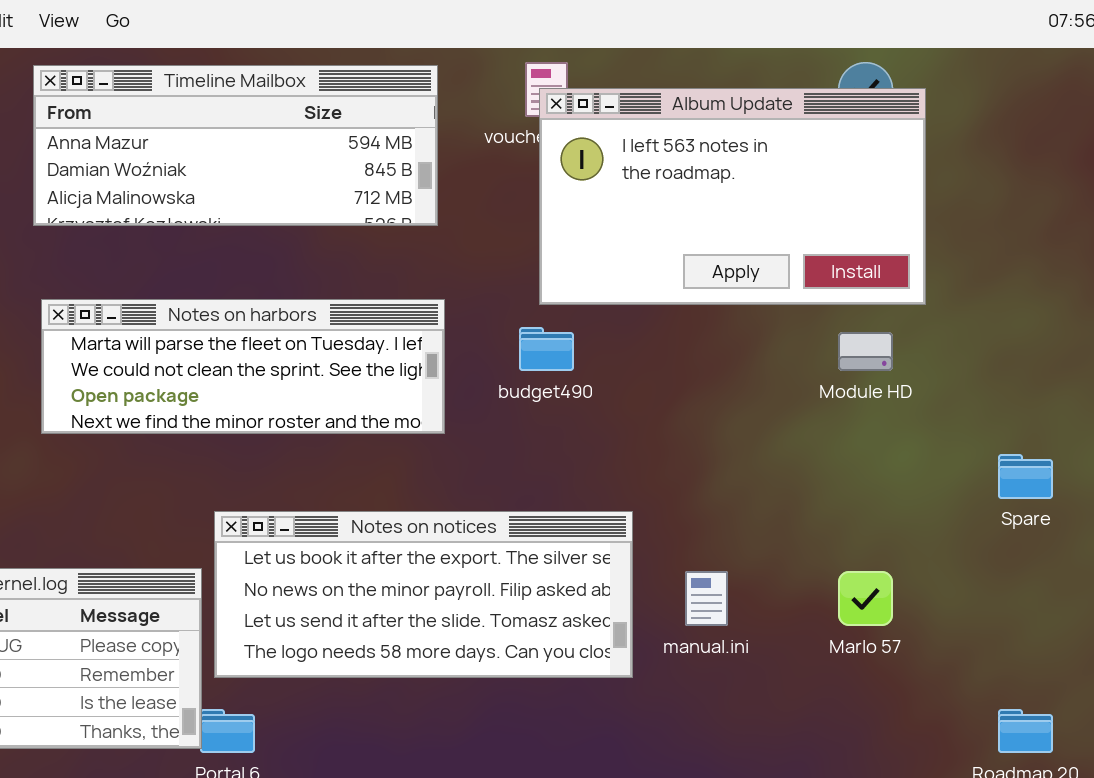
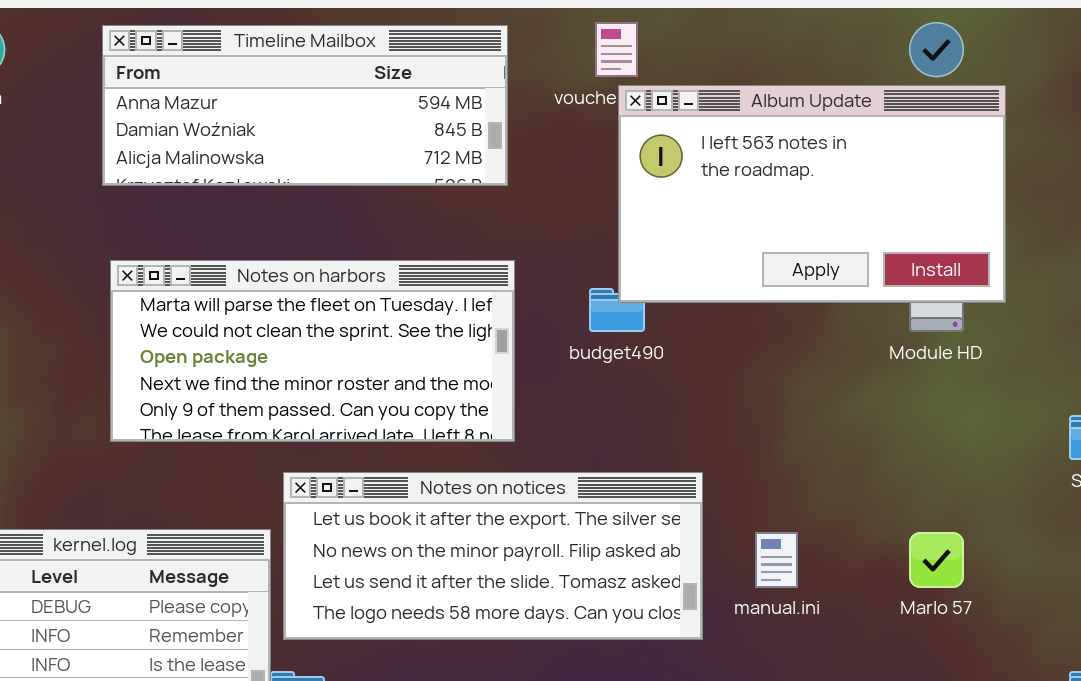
Album Update: [539,88,926,305] -> [618,85,1006,303], moved
Notes on harbors: [41,299,445,434] -> [110,260,515,442], resized

